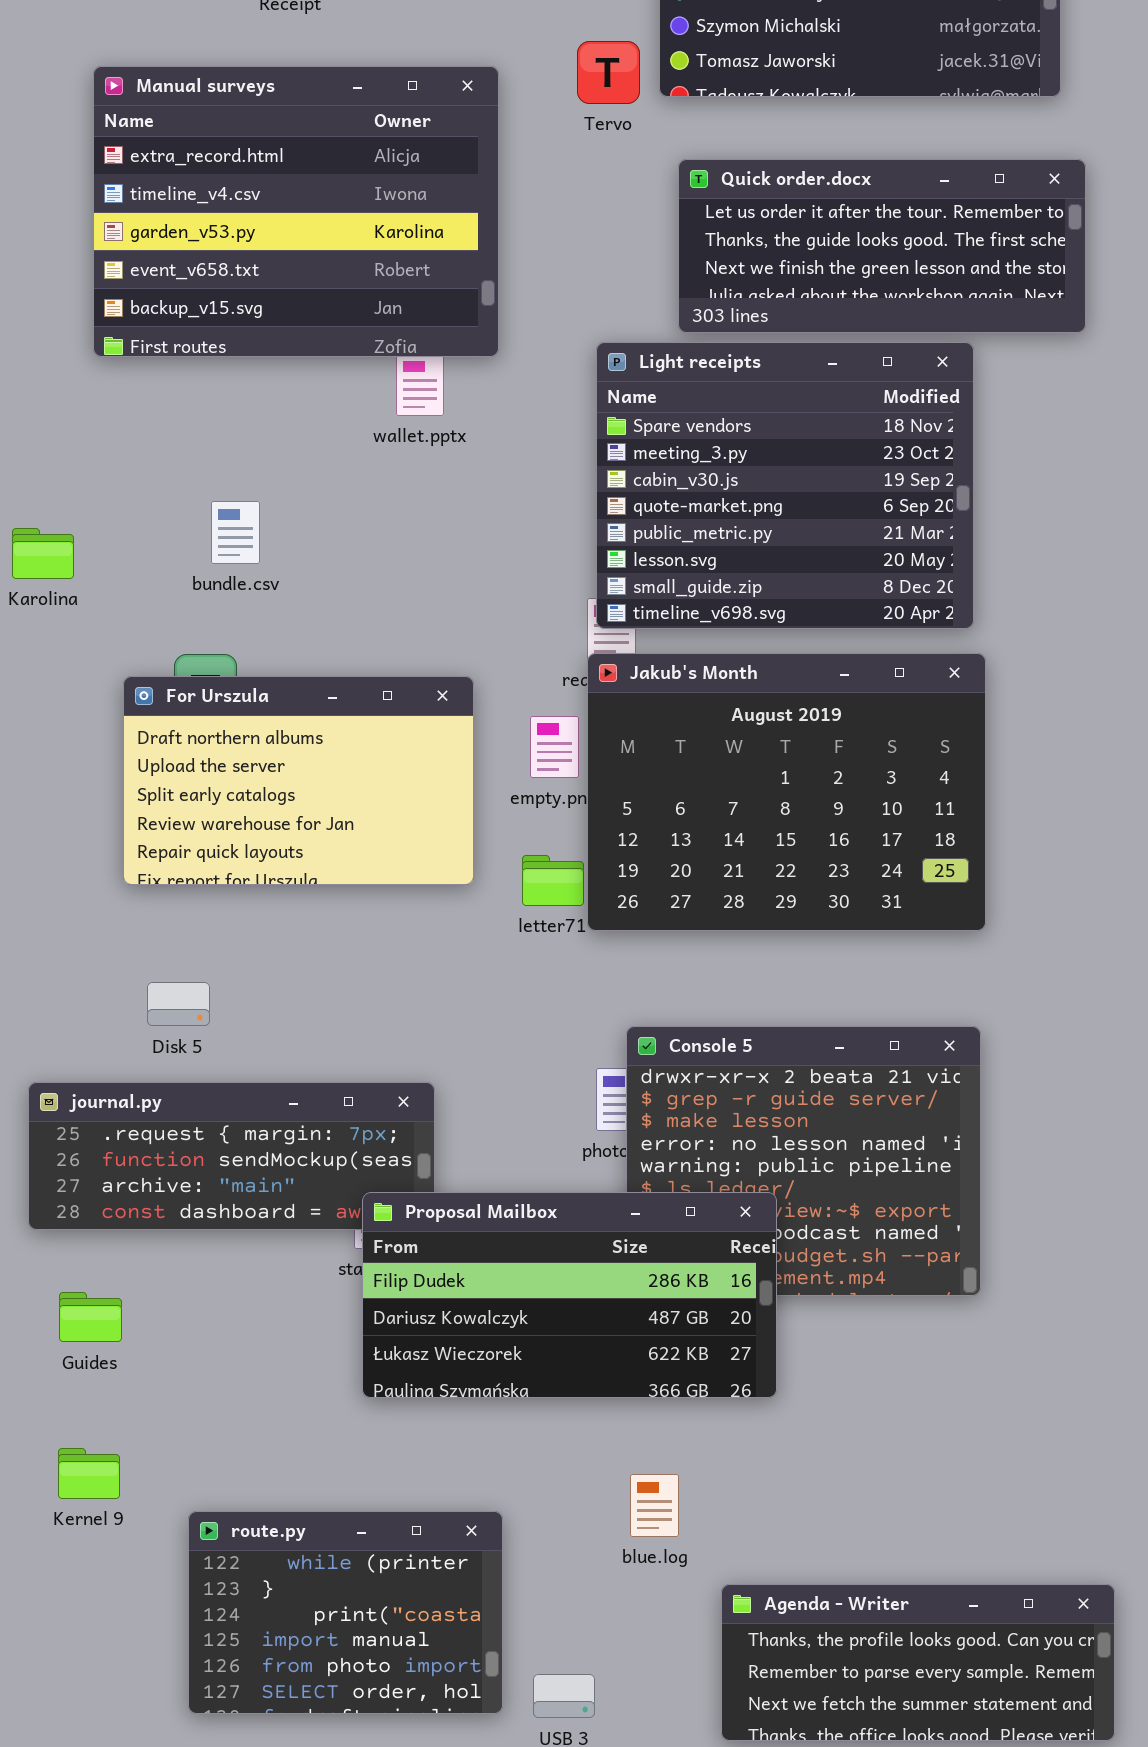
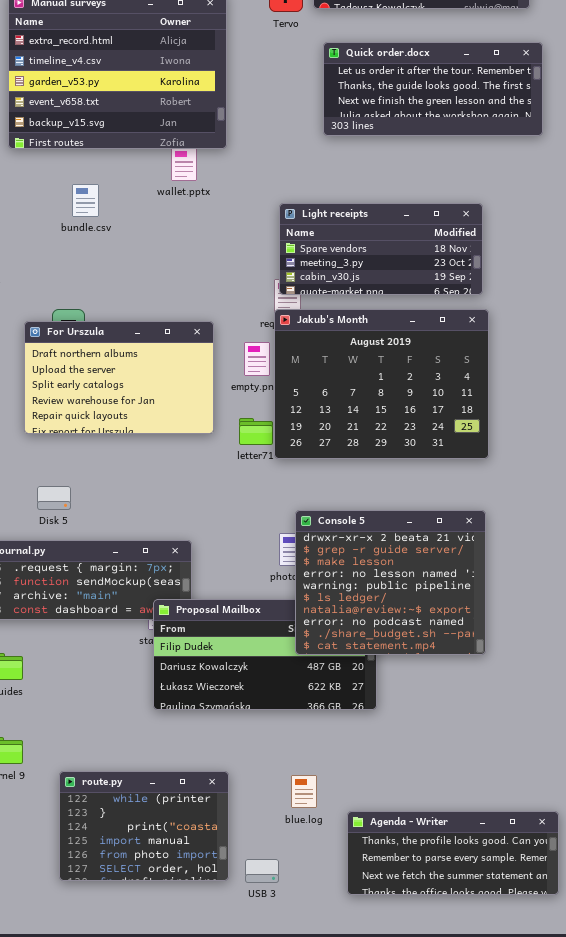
Light receipts: [596,342,974,629] -> [279,203,483,295], resized
bundle.csv: [211,501,260,564] -> [72,184,99,217], moved
Console 5: [626,1026,981,1296] -> [295,510,486,655], raised
blue.log: [630,1474,679,1537] -> [291,775,317,808], moved

